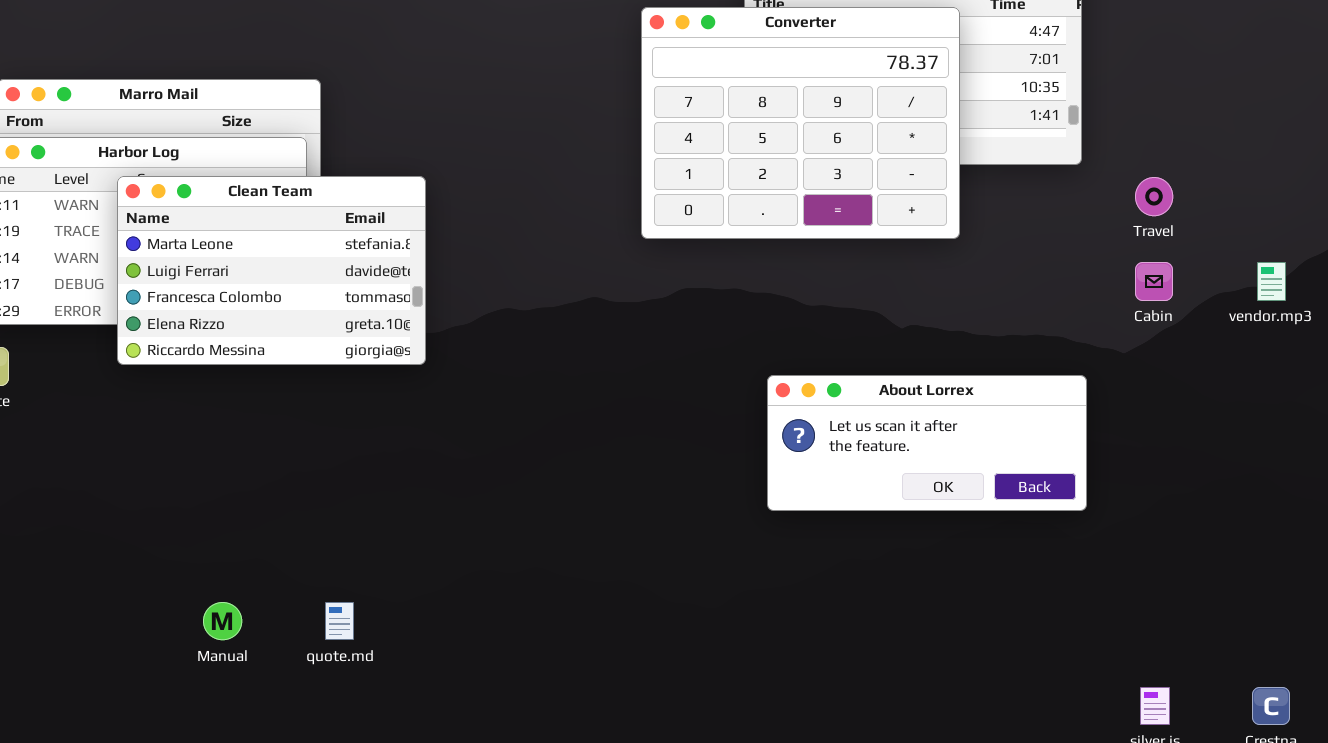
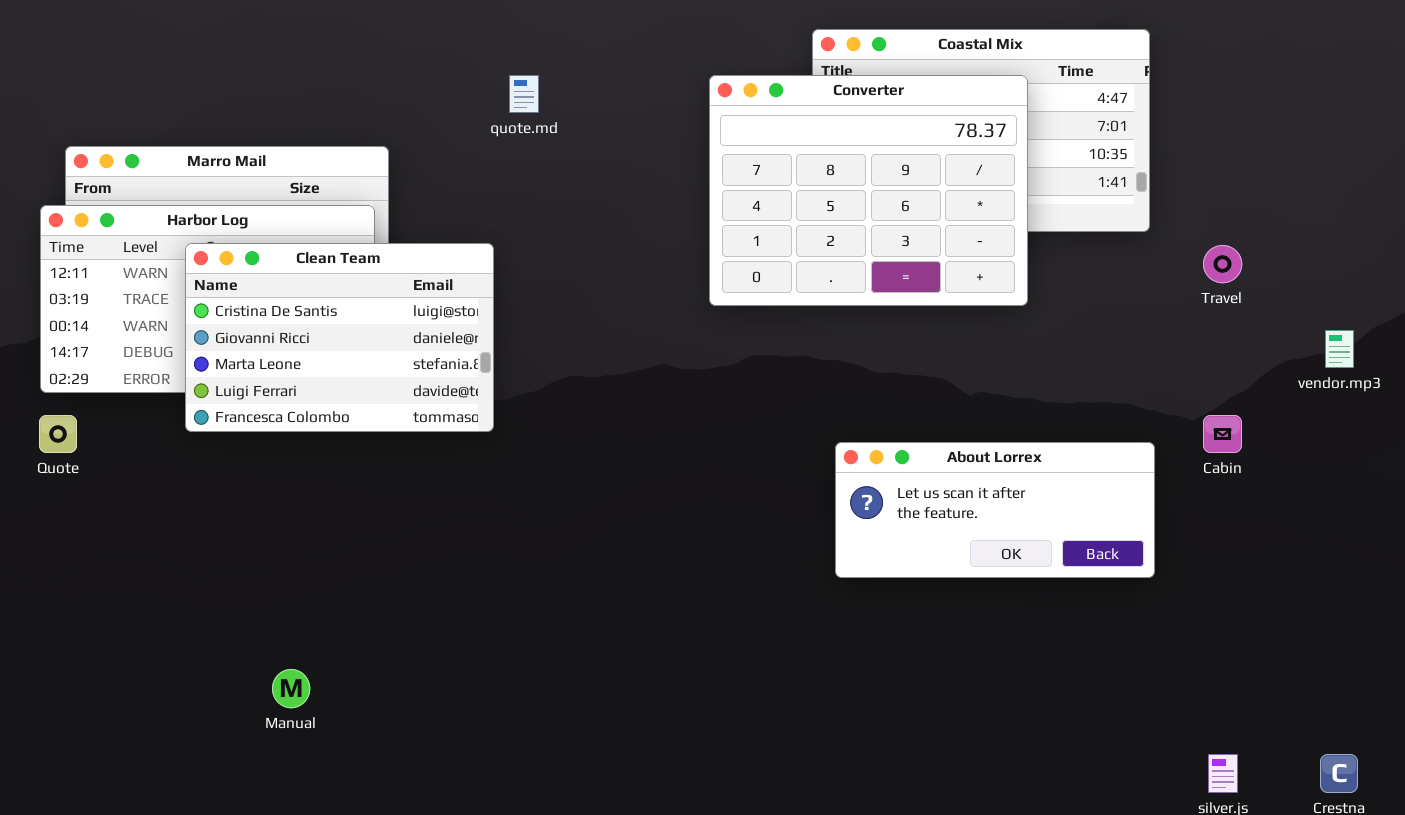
Clean Team: [117,176,426,365] -> [185,243,494,432], scrolled up 2 rows
Cabin: [1135,262,1173,301] -> [1203,415,1242,453], moved
quote.md: [325,602,354,640] -> [509,75,539,113], moved

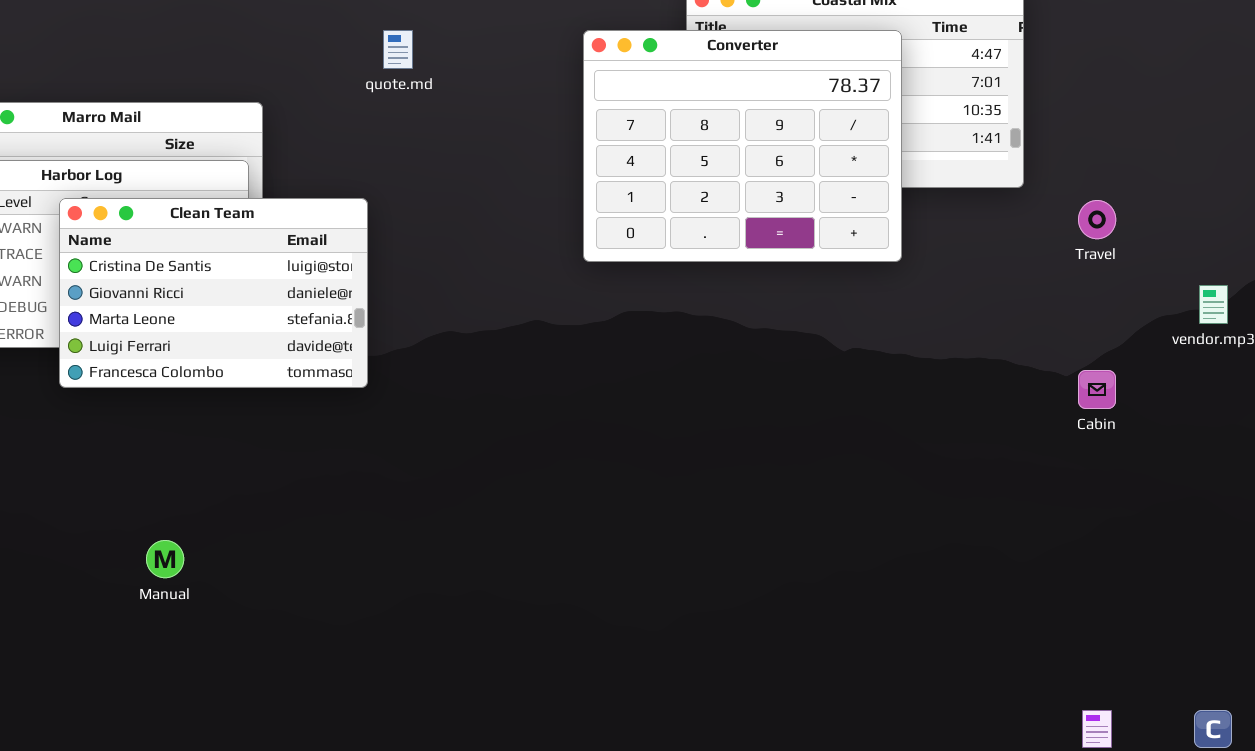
About Lorrex: [835,442,1155,578] -> none, closed
Manual: [272,669,310,708] -> [146,540,184,578], moved

